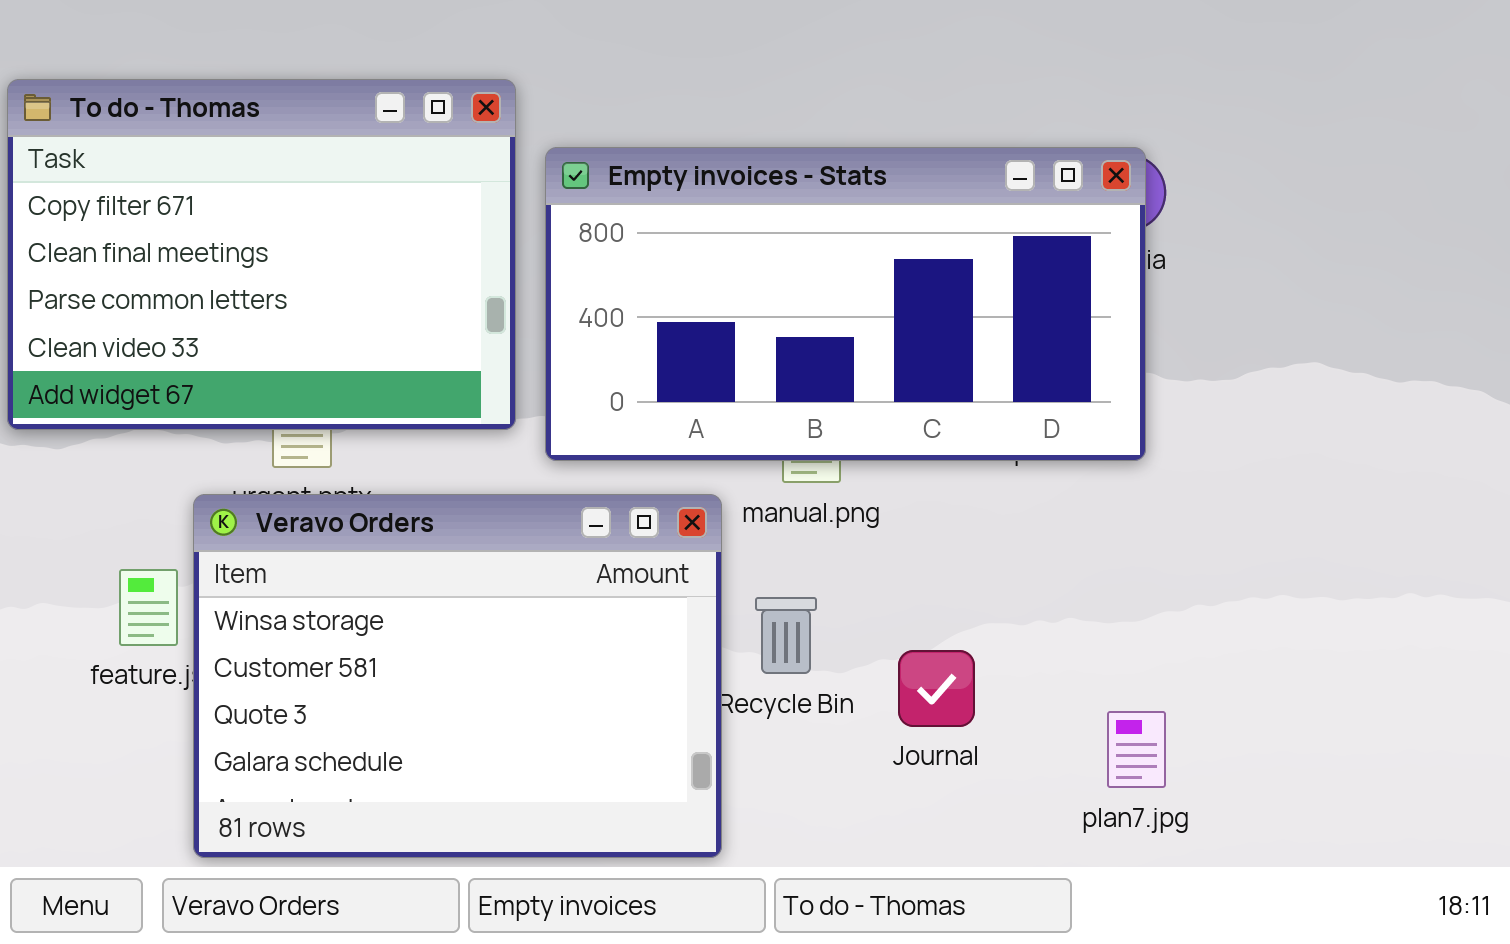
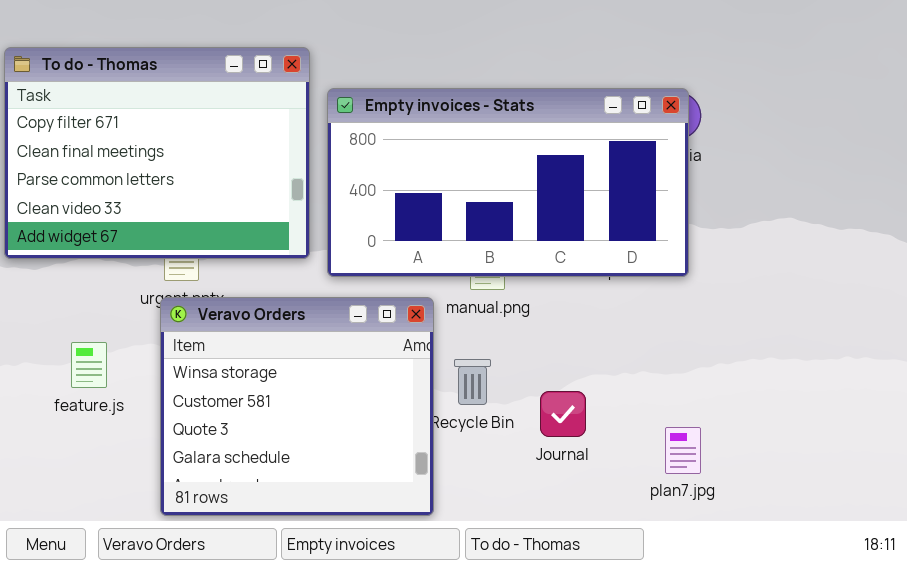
Veravo Orders: [193,494,722,858] -> [160,297,434,516], resized

